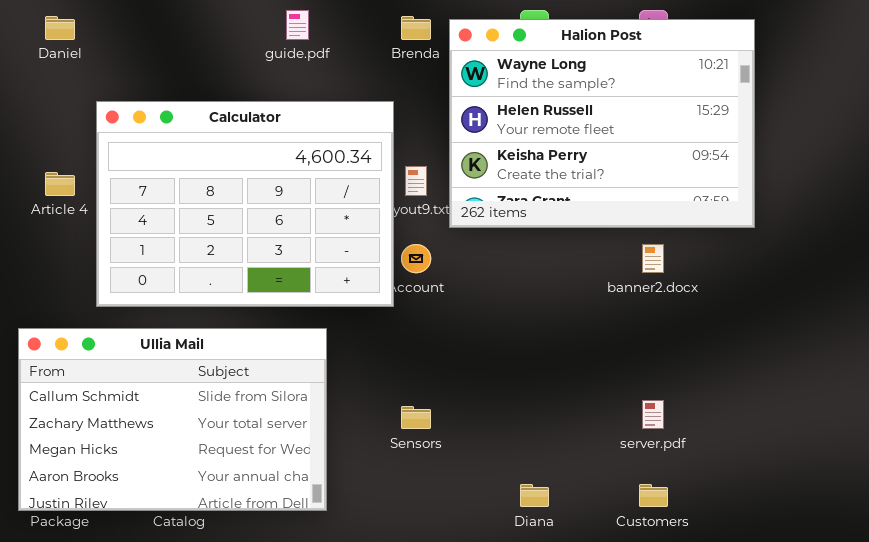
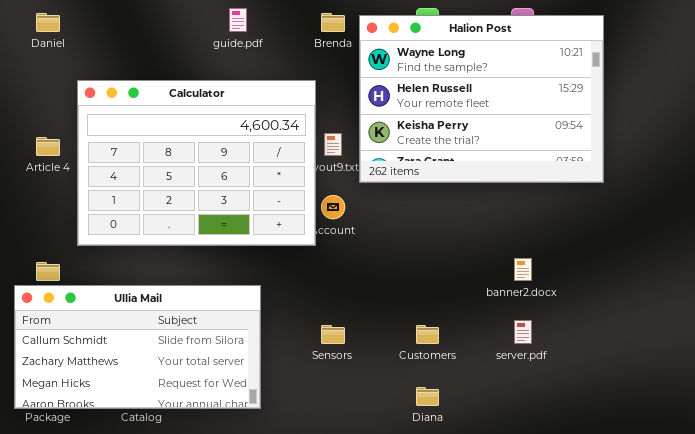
banner2.docx: [642,244,664,273] -> [514,258,532,281], moved
Ullia Mail: [18,328,327,511] -> [14,285,261,409], resized
Customers: [639,484,668,507] -> [416,325,439,344], moved

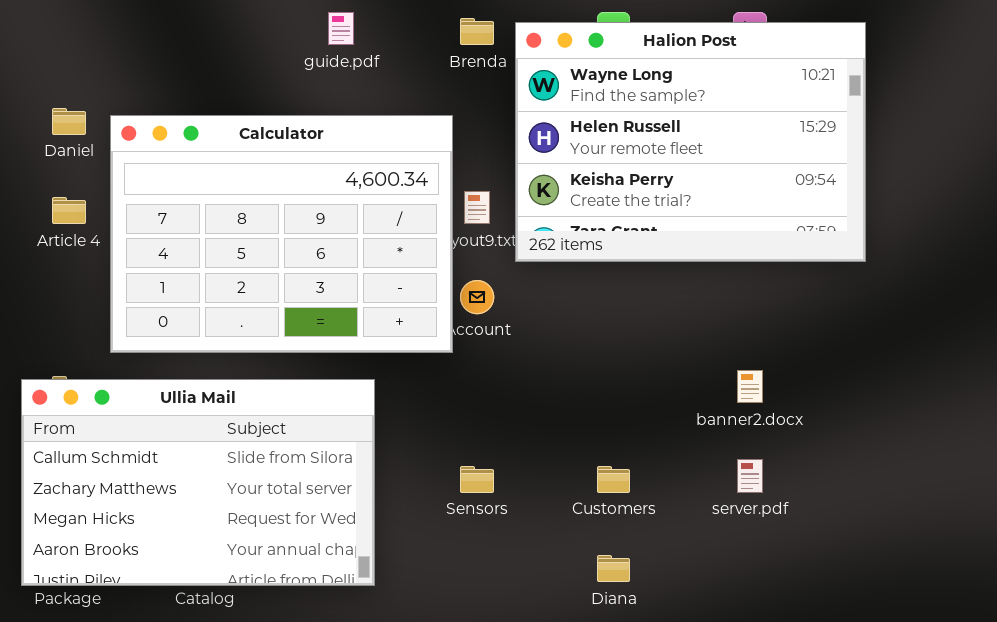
Daniel: [36,13,60,32] -> [52,108,86,135], moved
Ullia Mail: [14,285,261,409] -> [21,379,375,586], resized

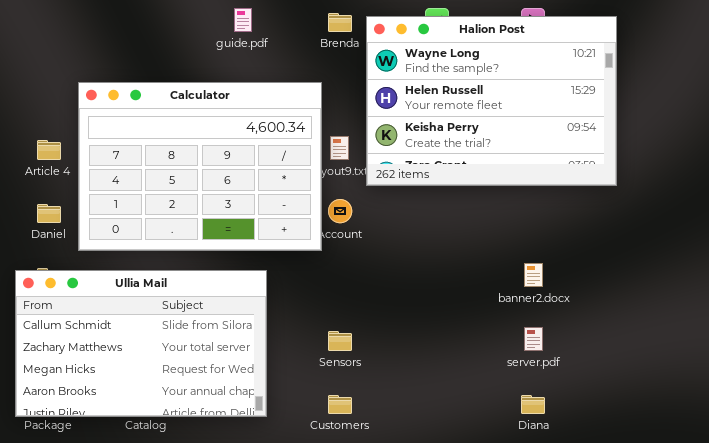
Daniel: [52,108,86,135] -> [37,204,61,223], moved
Customers: [597,466,630,493] -> [328,395,352,414], moved
Diana: [597,555,630,582] -> [521,395,545,414], moved

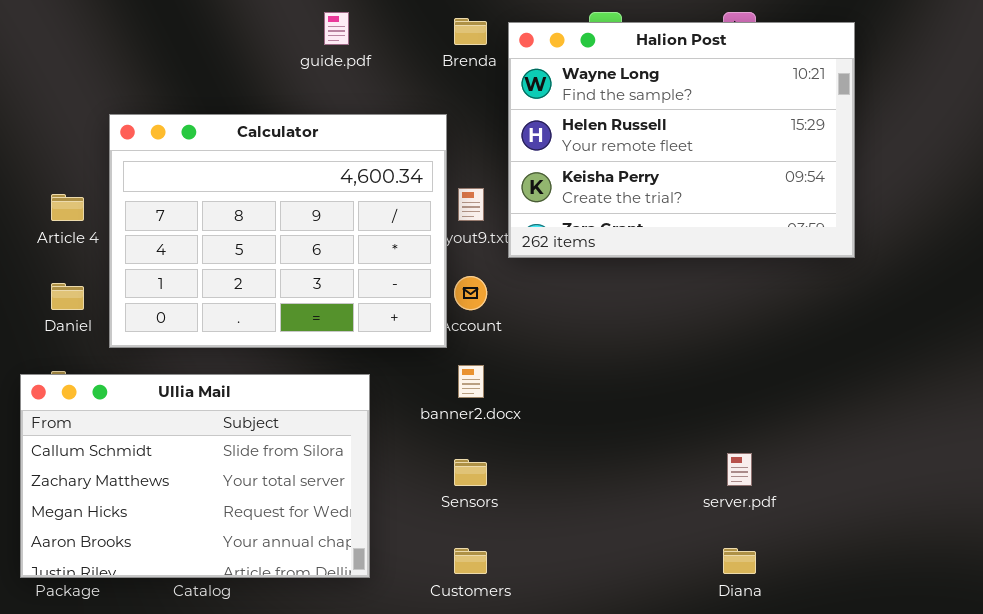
banner2.docx: [524,263,543,287] -> [458,365,484,398], moved

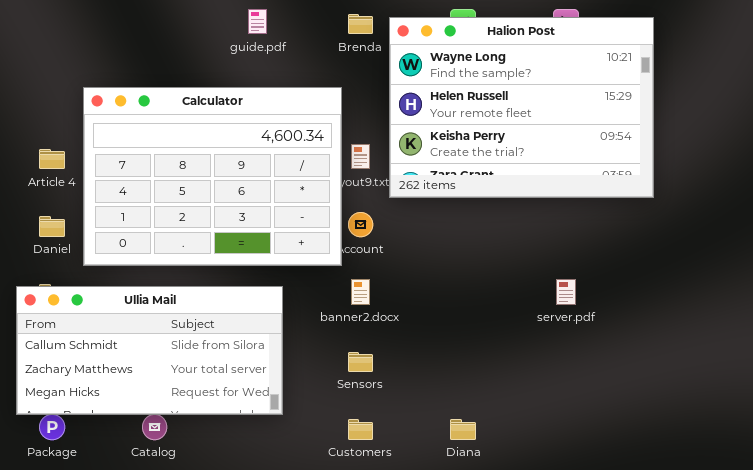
Ullia Mail: [20,374,370,578] -> [16,286,283,415], resized
server.pdf: [727,453,752,486] -> [556,279,576,305], moved
Diana: [723,548,756,574] -> [450,419,476,440], moved

